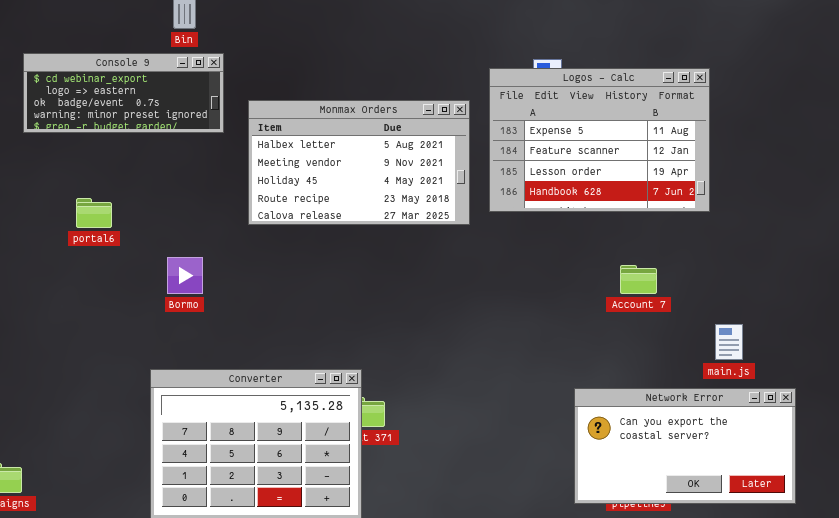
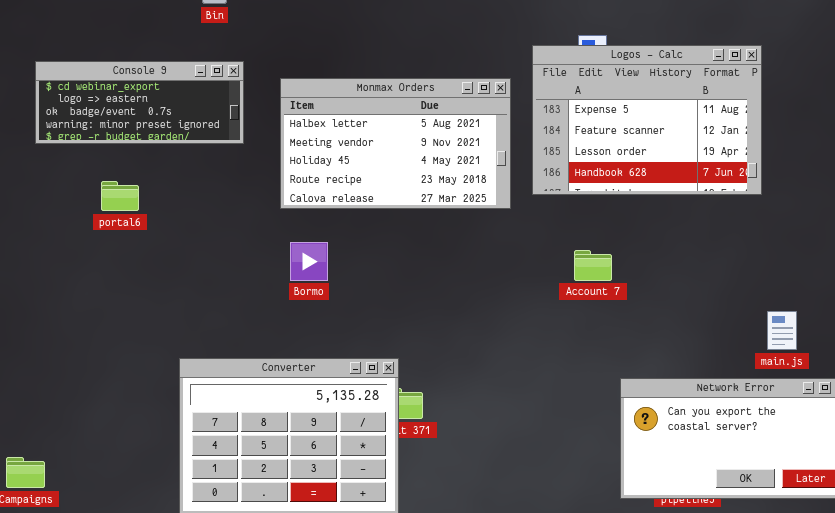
Console 9: [23,53,224,133] -> [35,61,244,144], moved
Bormo: [167,257,203,294] -> [290,242,328,281], moved
Account 7: [620,265,657,294] -> [574,250,612,281], moved

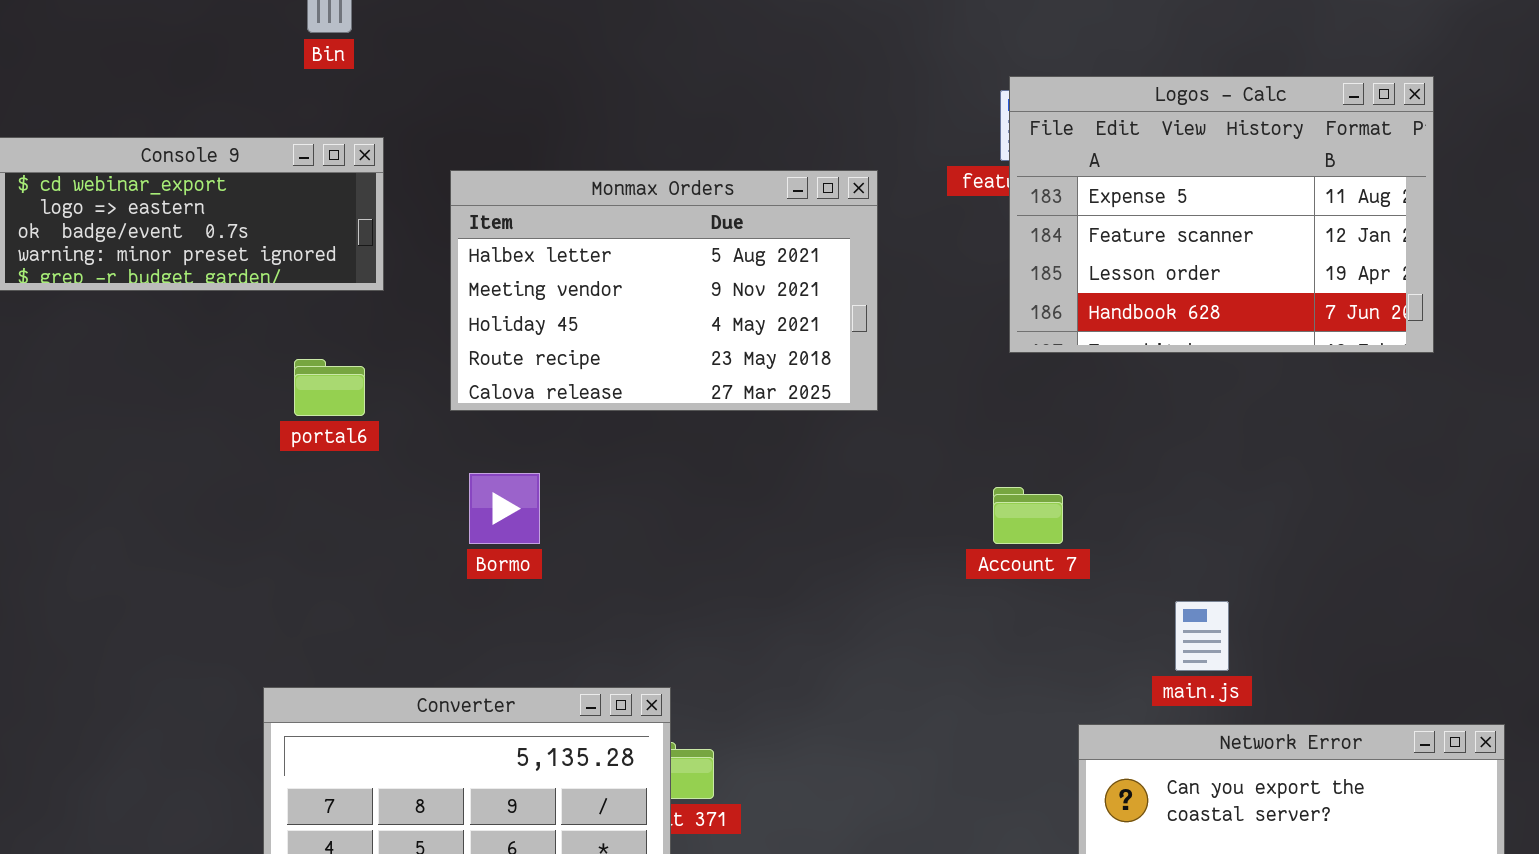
Logos - Calc: [532,45,762,195] -> [1009,76,1434,353], moved
portal6: [101,181,139,211] -> [294,359,365,416], moved
main.js: [767,311,797,350] -> [1175,601,1229,671], moved

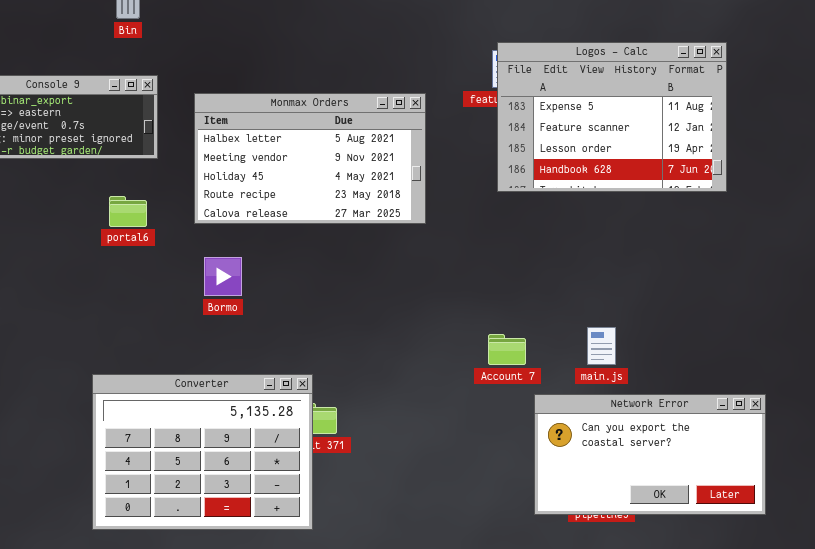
Account 7: [993,487,1063,544] -> [488,334,526,365], moved

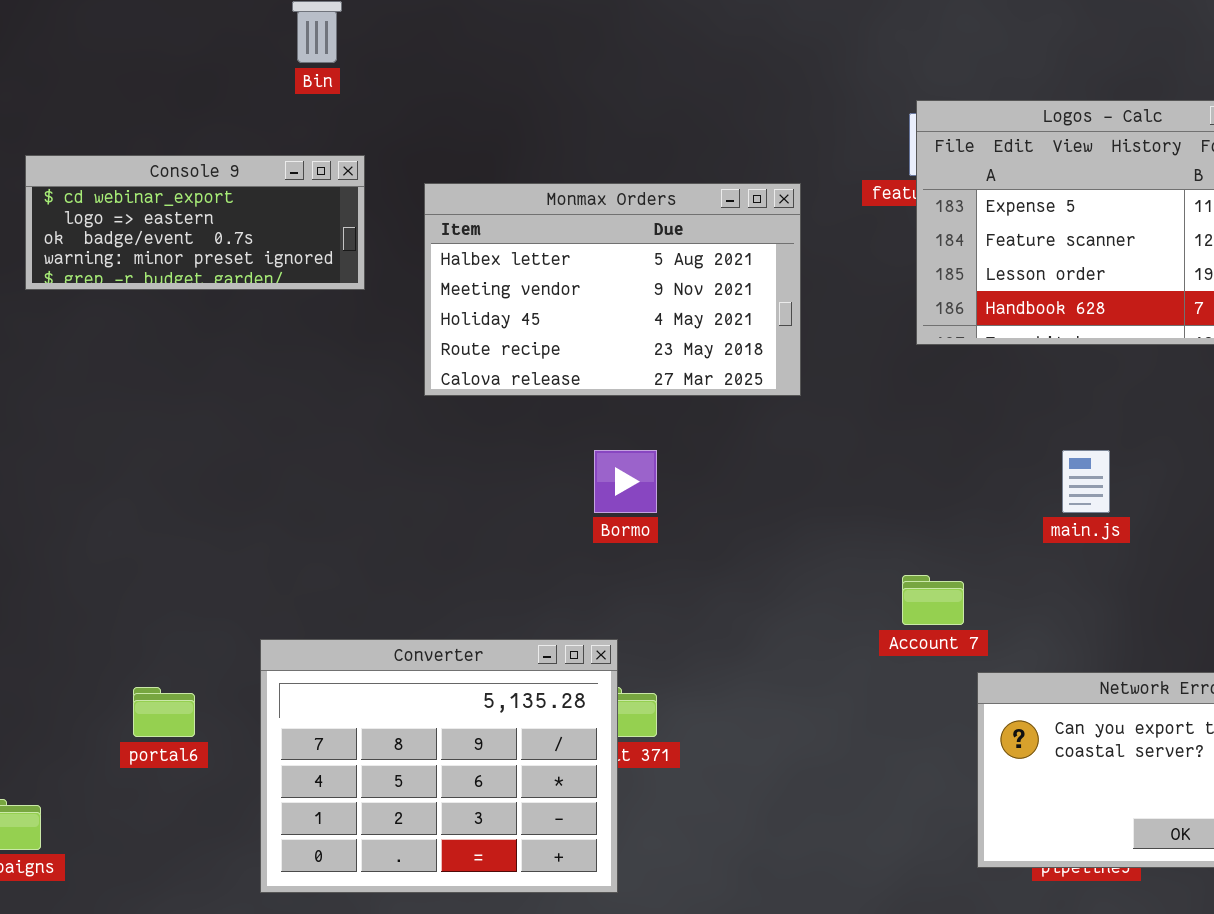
portal6: [109,196,147,227] -> [133,687,195,737], moved
Bormo: [204,257,242,296] -> [594,450,657,513], moved
main.js: [587,327,616,365] -> [1062,450,1110,513], moved

